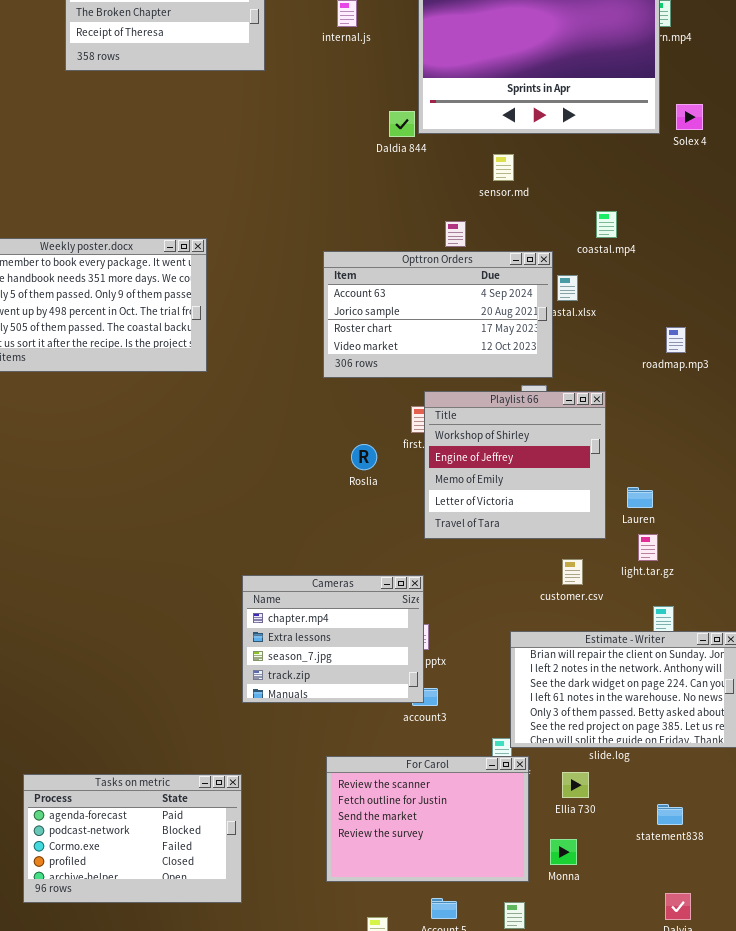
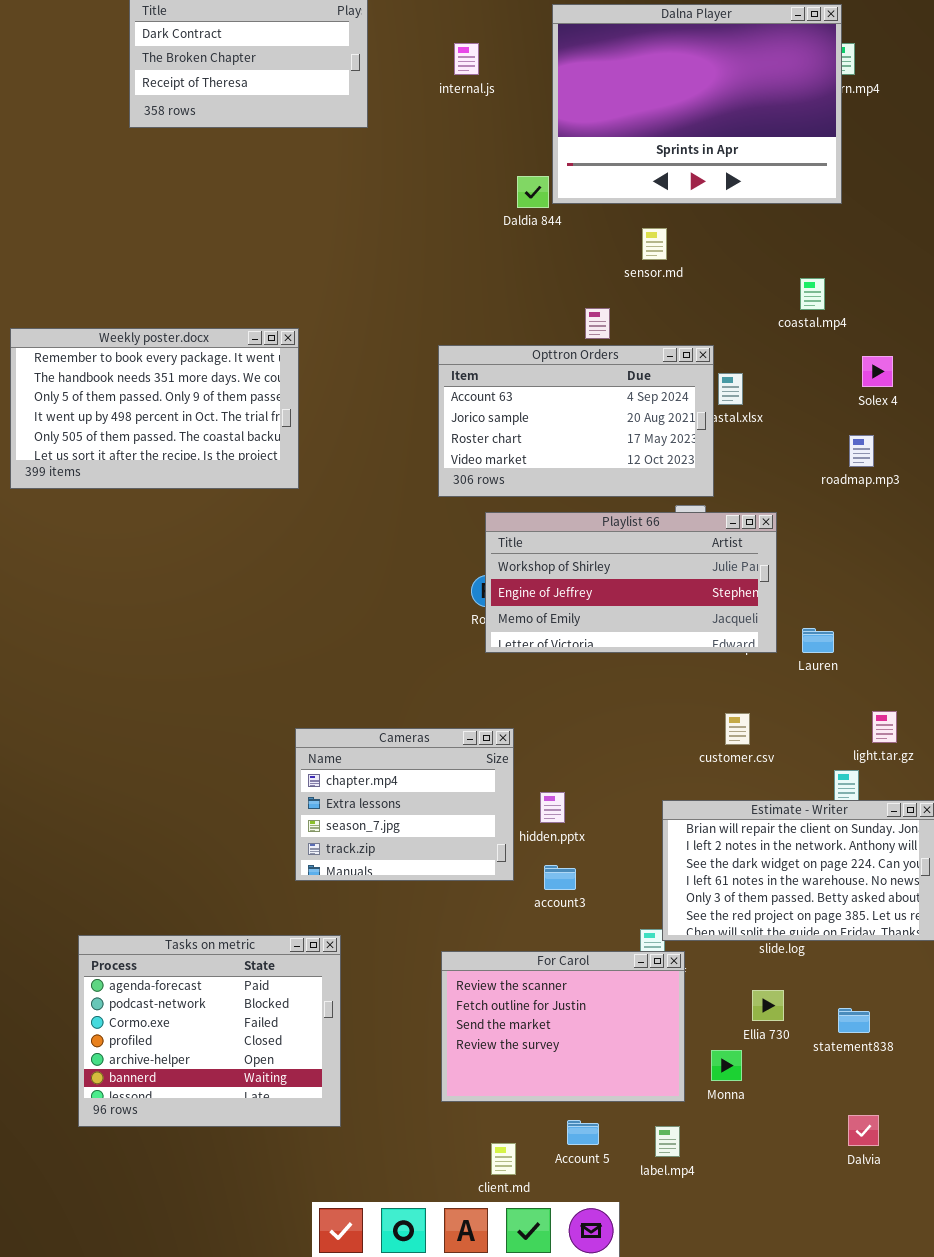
Solex 4: [676,104,703,130] -> [862,356,893,387], moved
coastal.mp4: [596,211,617,238] -> [800,278,825,310], moved
Playlist 66: [424,391,606,539] -> [485,512,777,653], resized
light.tar.gz: [638,534,658,561] -> [872,711,897,743], moved
Cameras: [242,575,424,703] -> [295,728,514,881], moved
Ellia 730: [562,772,589,798] -> [752,990,784,1021], moved
Tasks on metric: [23,774,242,903] -> [78,935,341,1127], resized

